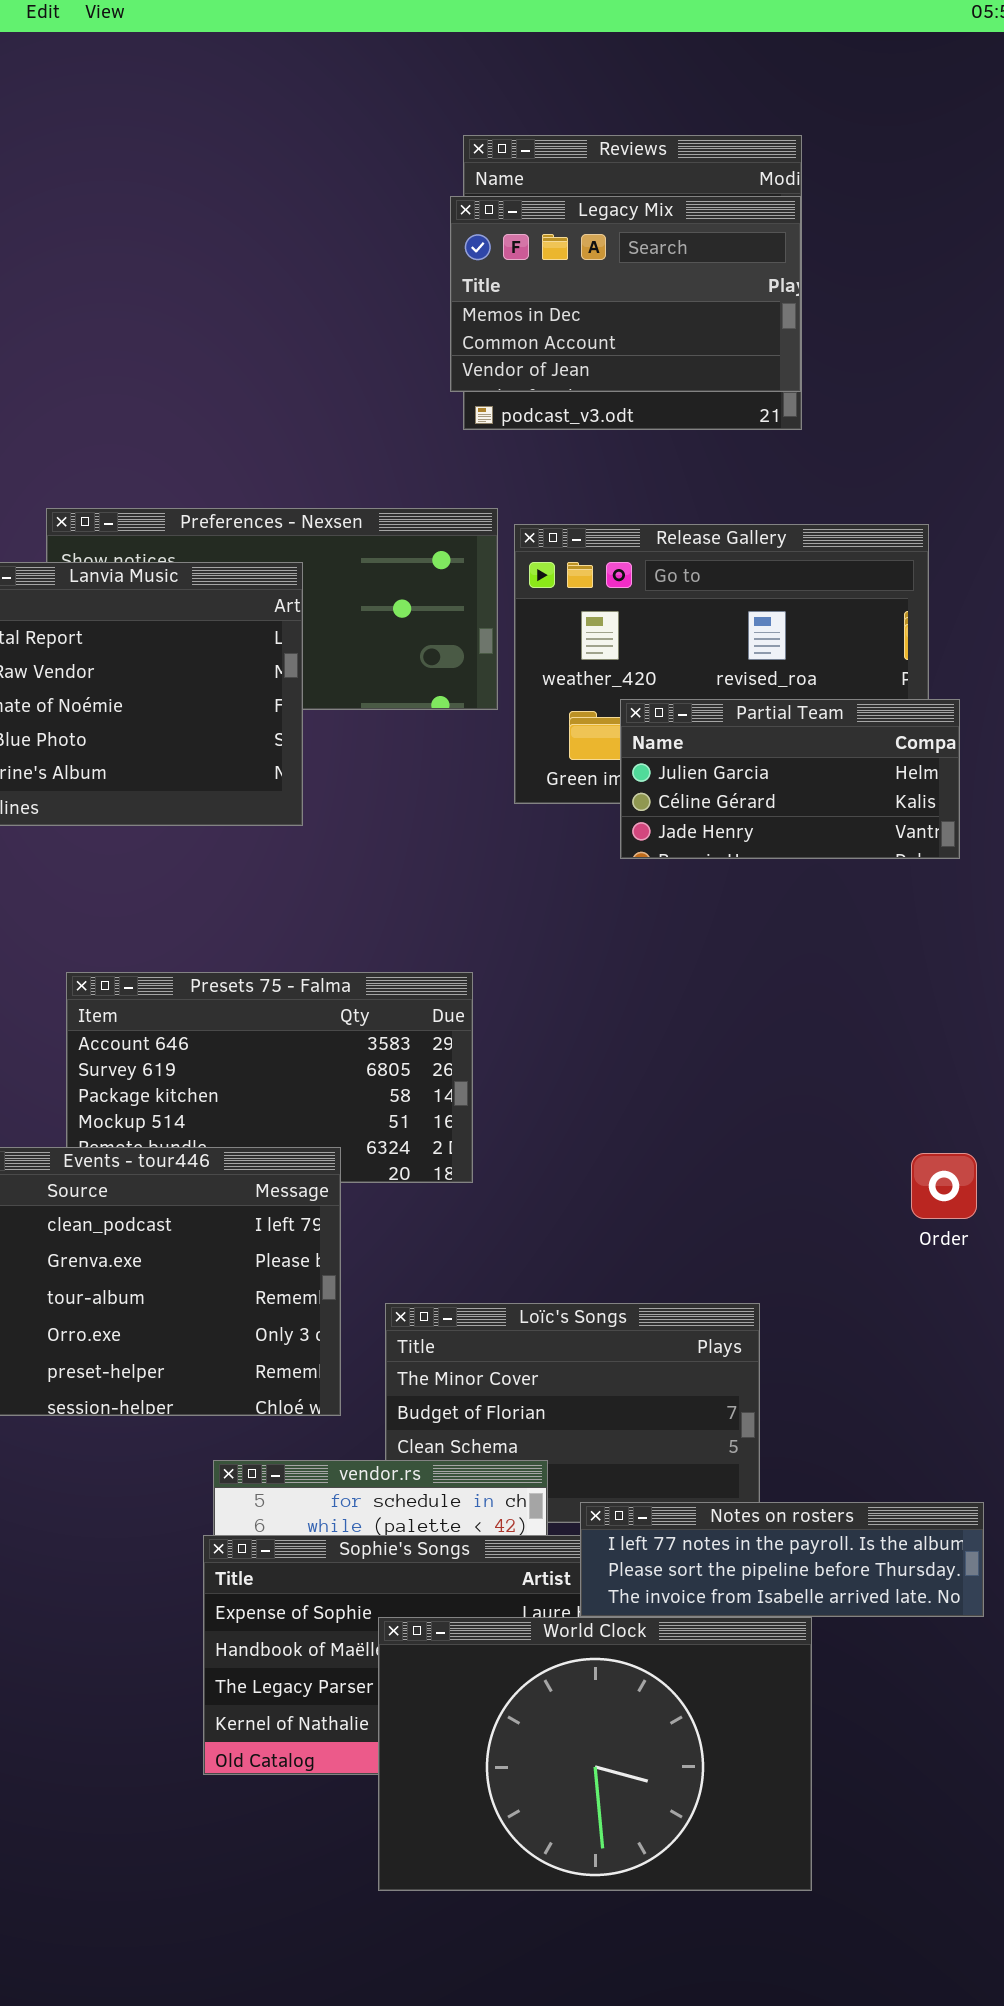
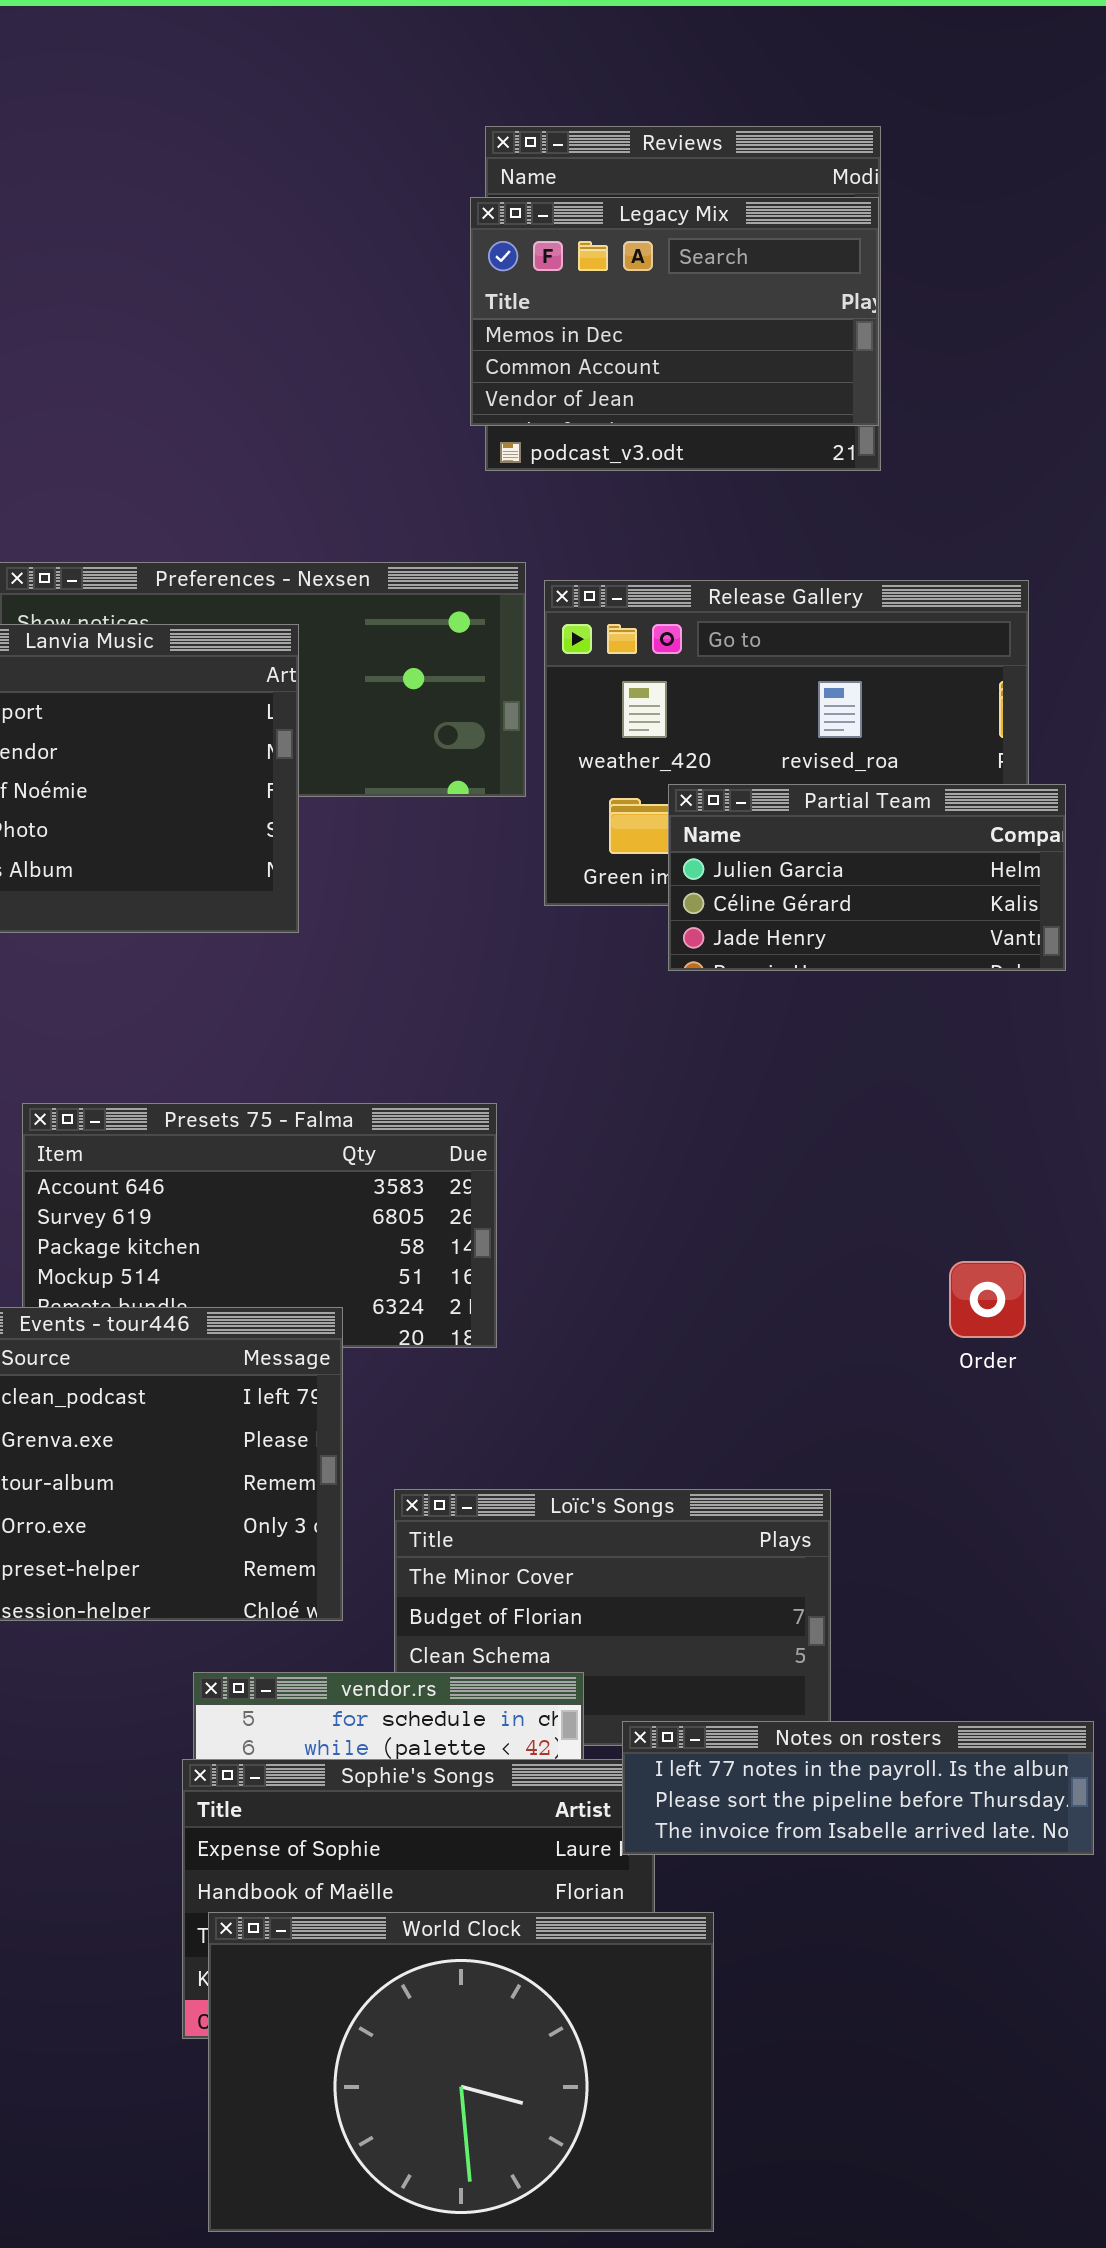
Order: [911,1153,977,1219] -> [949,1261,1026,1338], moved
World Clock: [378,1617,812,1891] -> [208,1912,714,2232], moved

